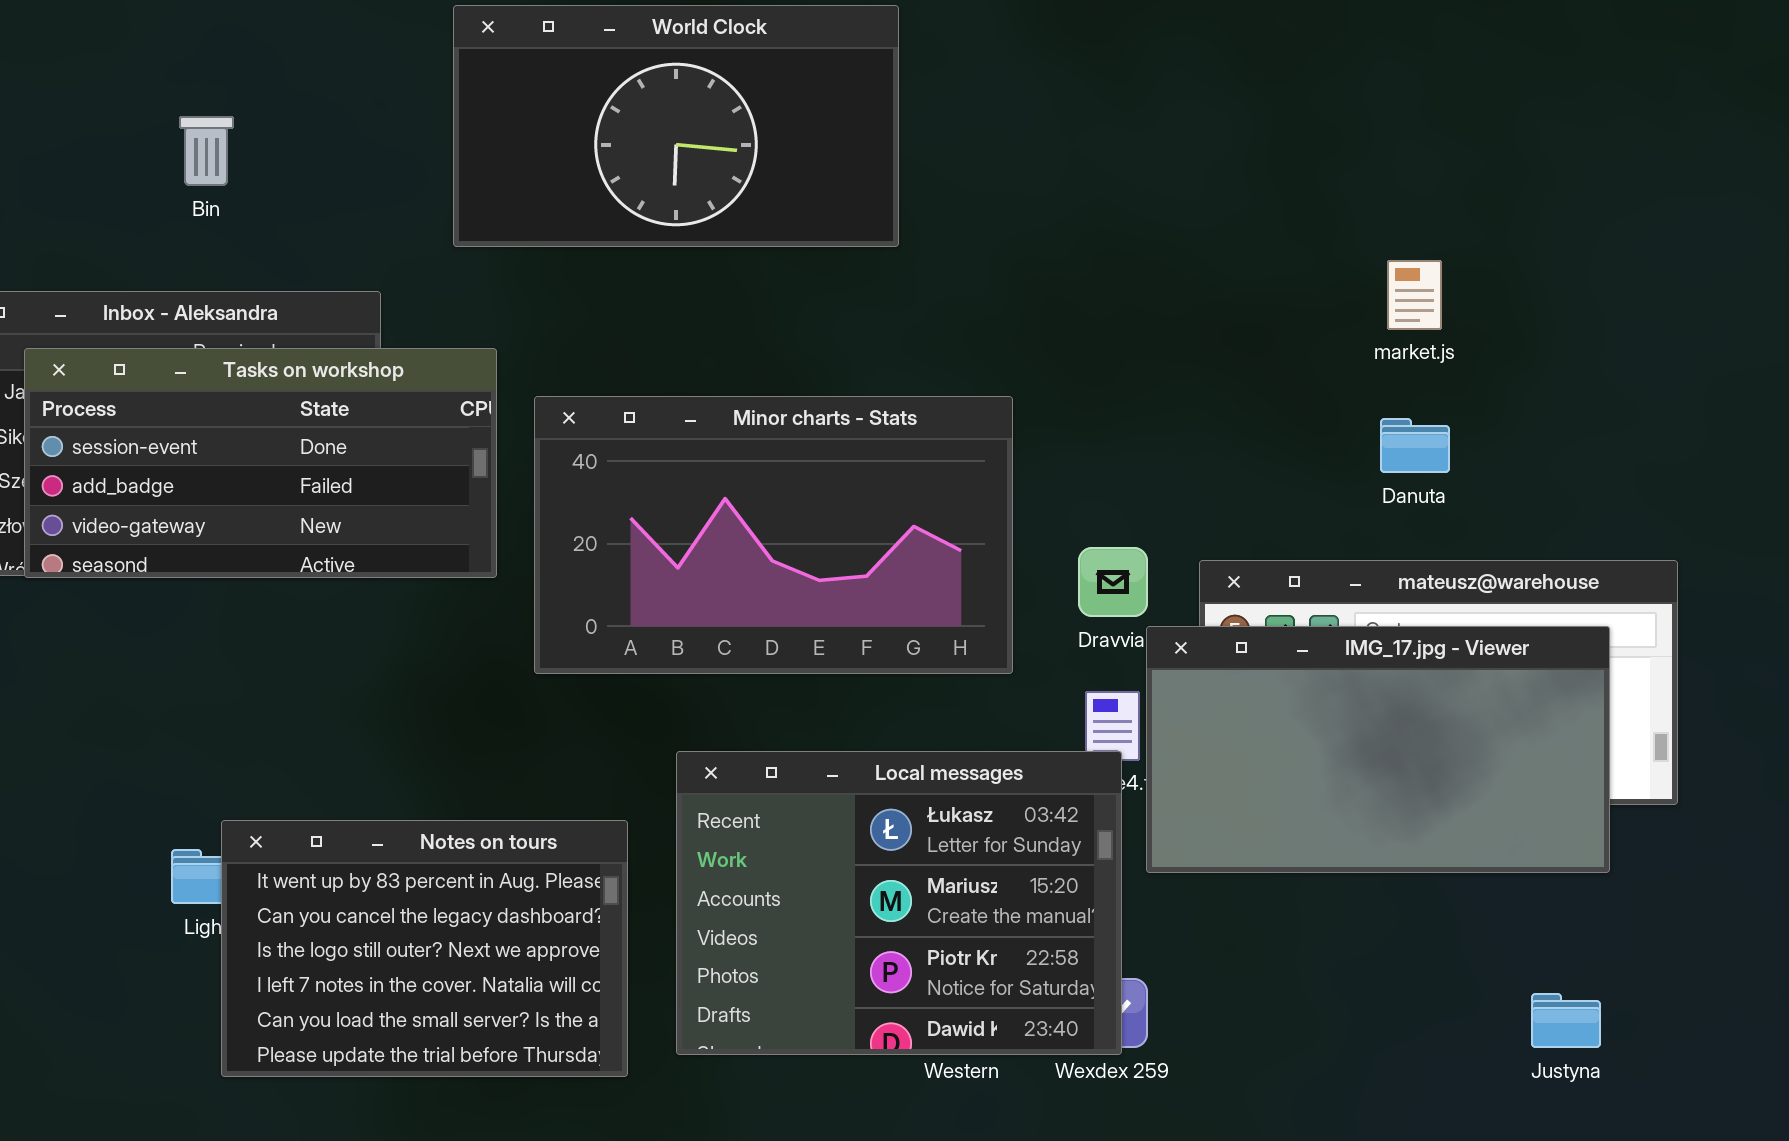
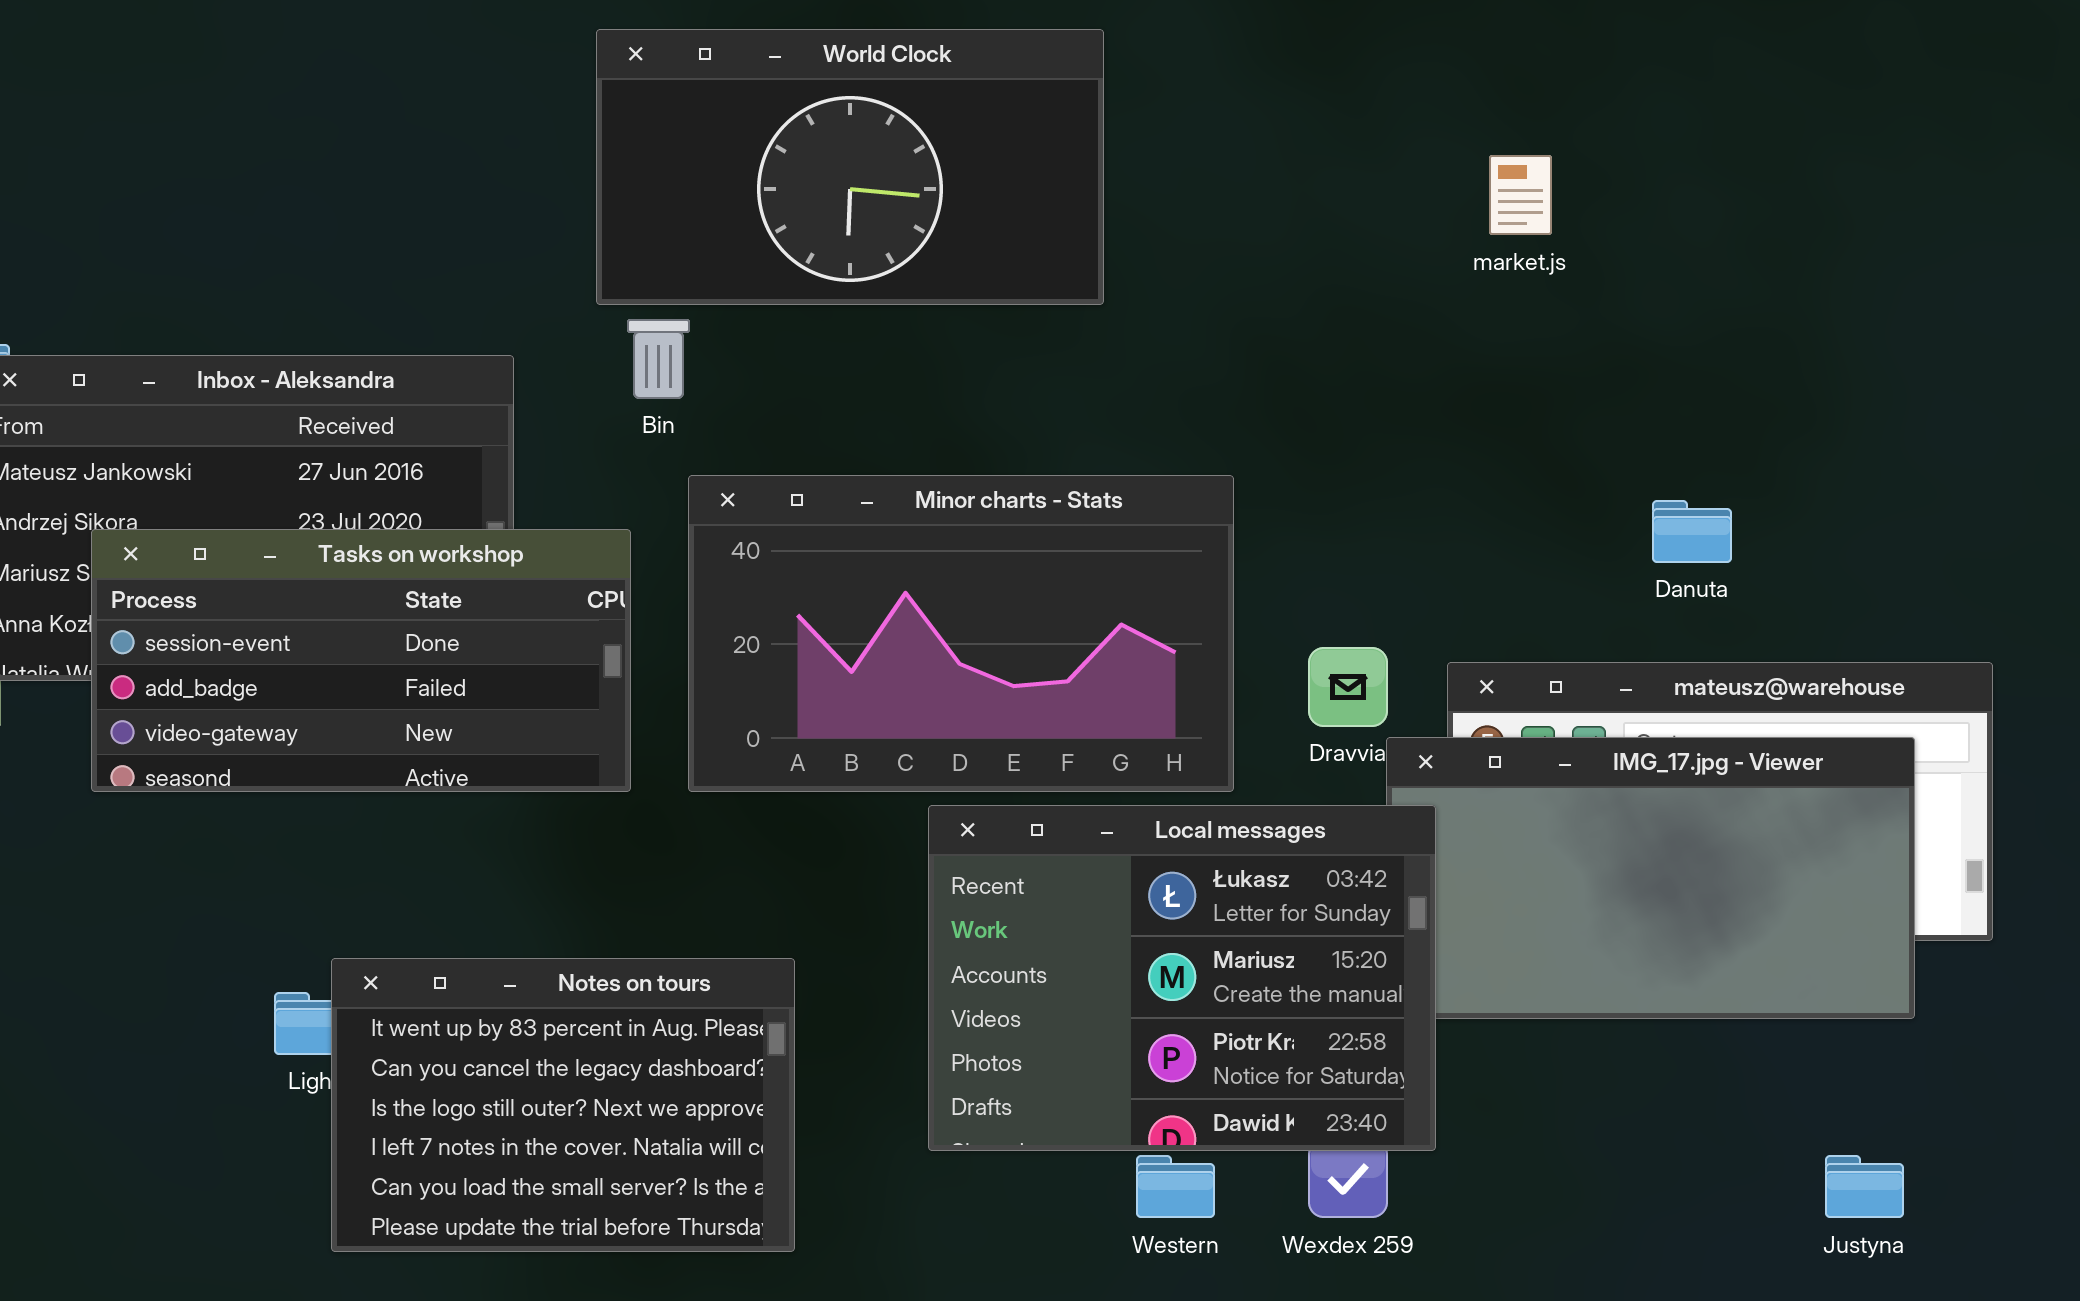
Bin: [179,116,234,186] -> [627,319,690,399], moved
market.js: [1387,260,1442,330] -> [1489,155,1552,235], moved
Tasks on workshop: [24,348,497,578] -> [91,529,631,792], moved
Local messages: [676,751,1122,1055] -> [928,805,1436,1151], moved

